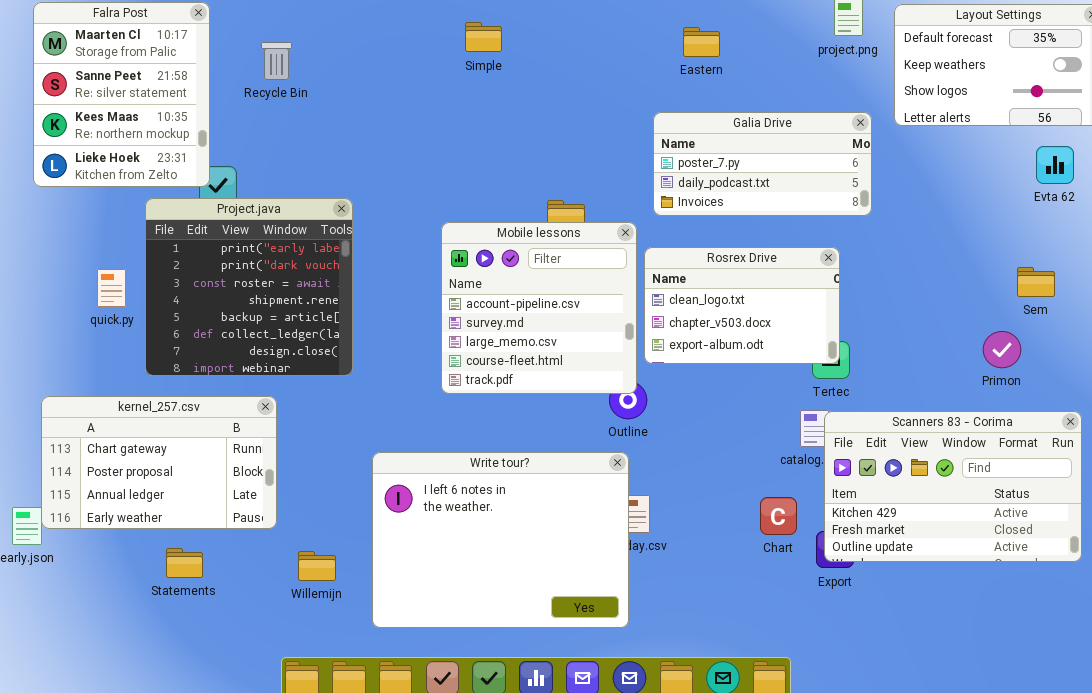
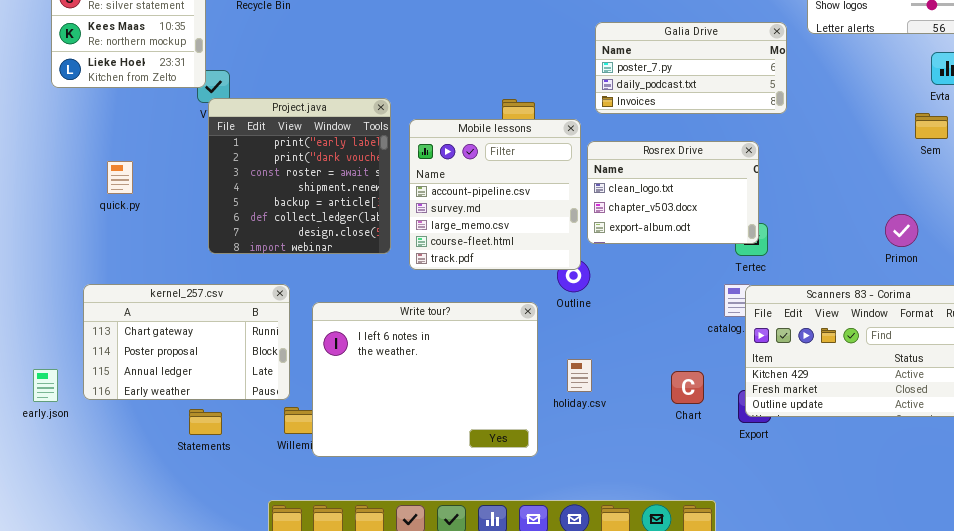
Project.java: [145,198,353,376] -> [208,98,391,254], moved
Sem: [1017,267,1055,297] -> [915,113,948,139], moved
kernel_257.csv: [41,396,277,529] -> [83,284,290,400], moved
Write tour?: [372,452,629,628] -> [312,302,538,457], moved
Chart: [760,497,797,535] -> [671,371,704,404], moved
Statements: [166,548,203,578] -> [189,409,222,435], moved

